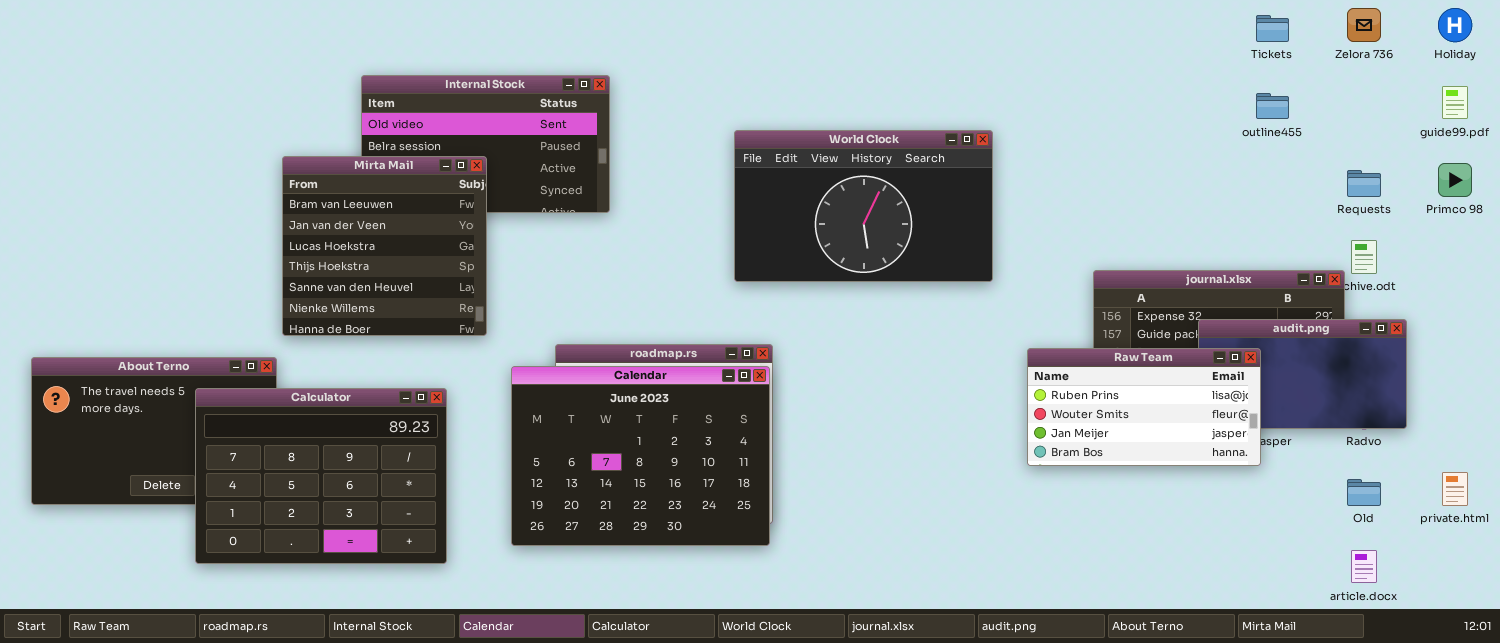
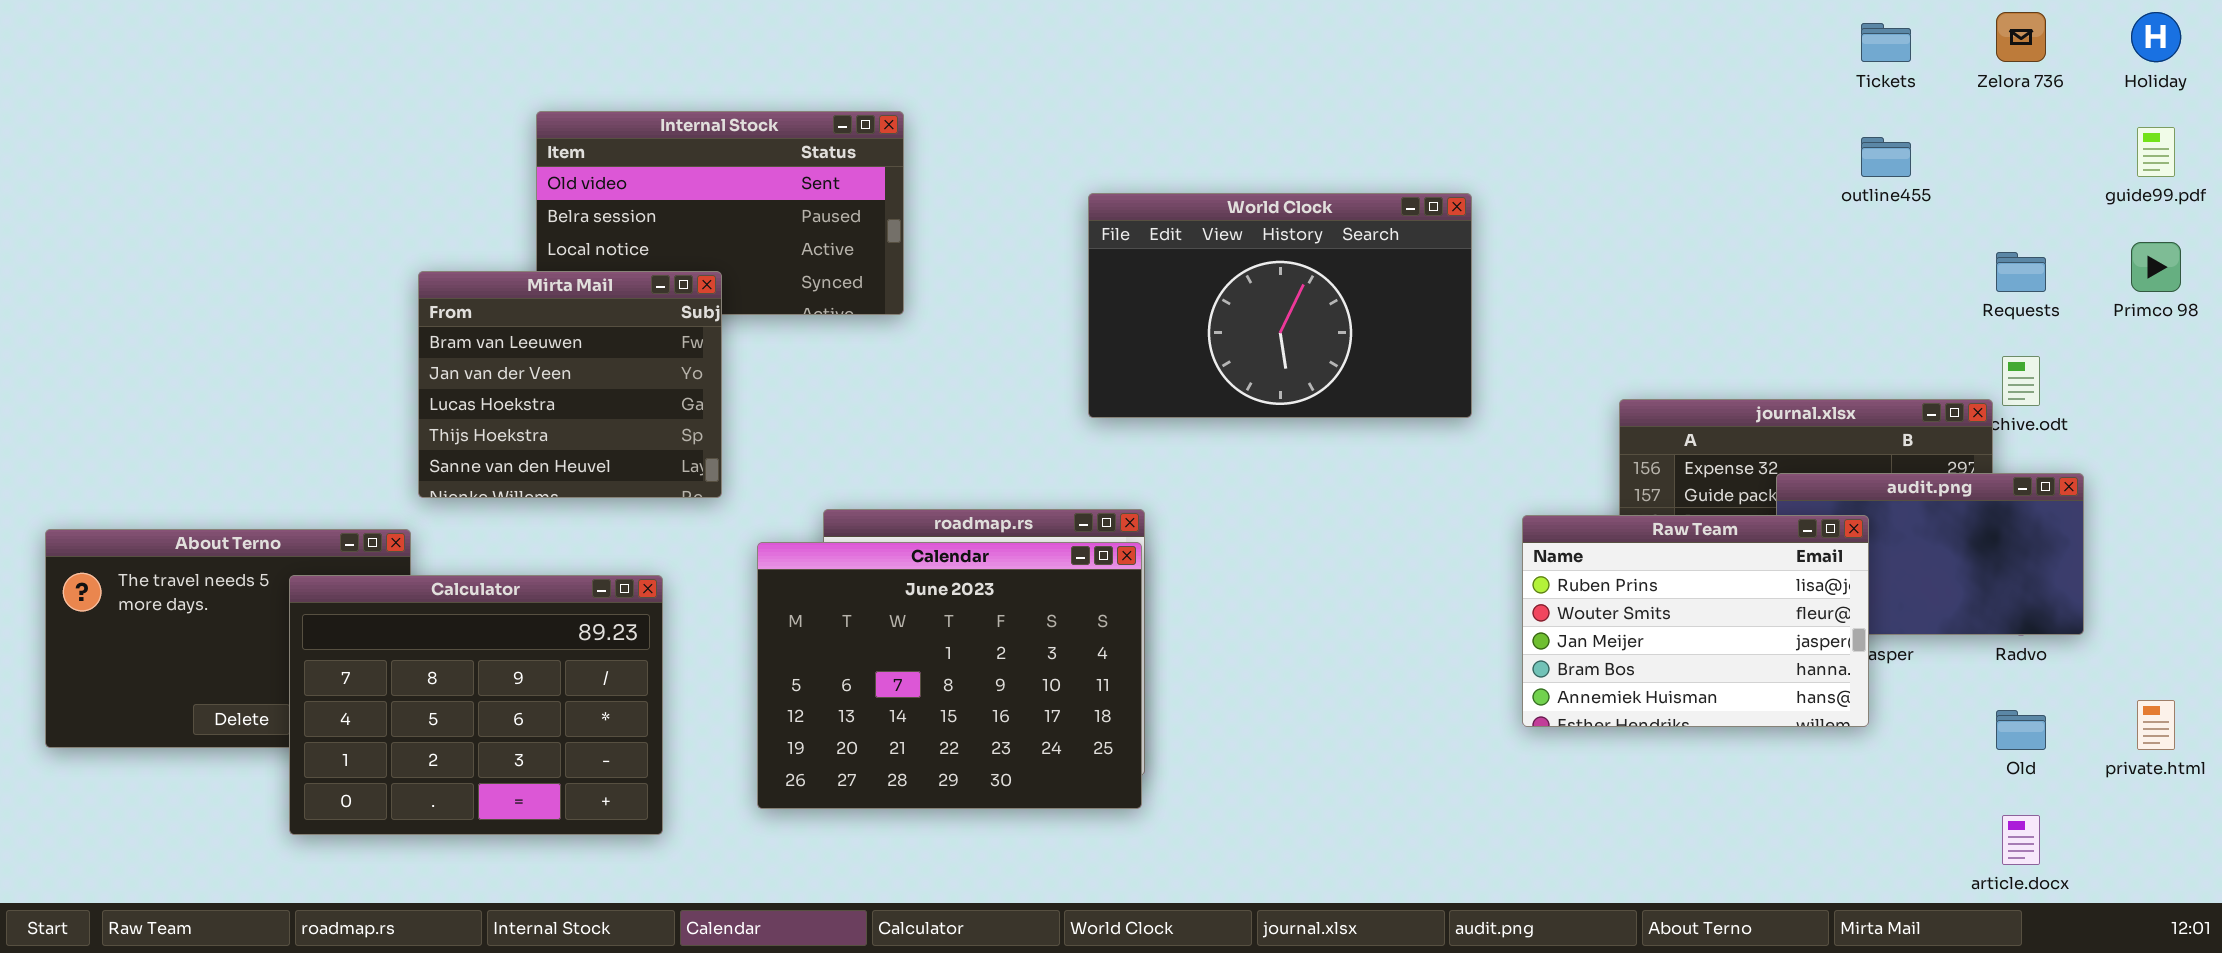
Mirta Mail: [282,156,487,336] -> [418,271,722,498], resized
Raw Team: [1027,348,1261,466] -> [1522,515,1869,727], resized

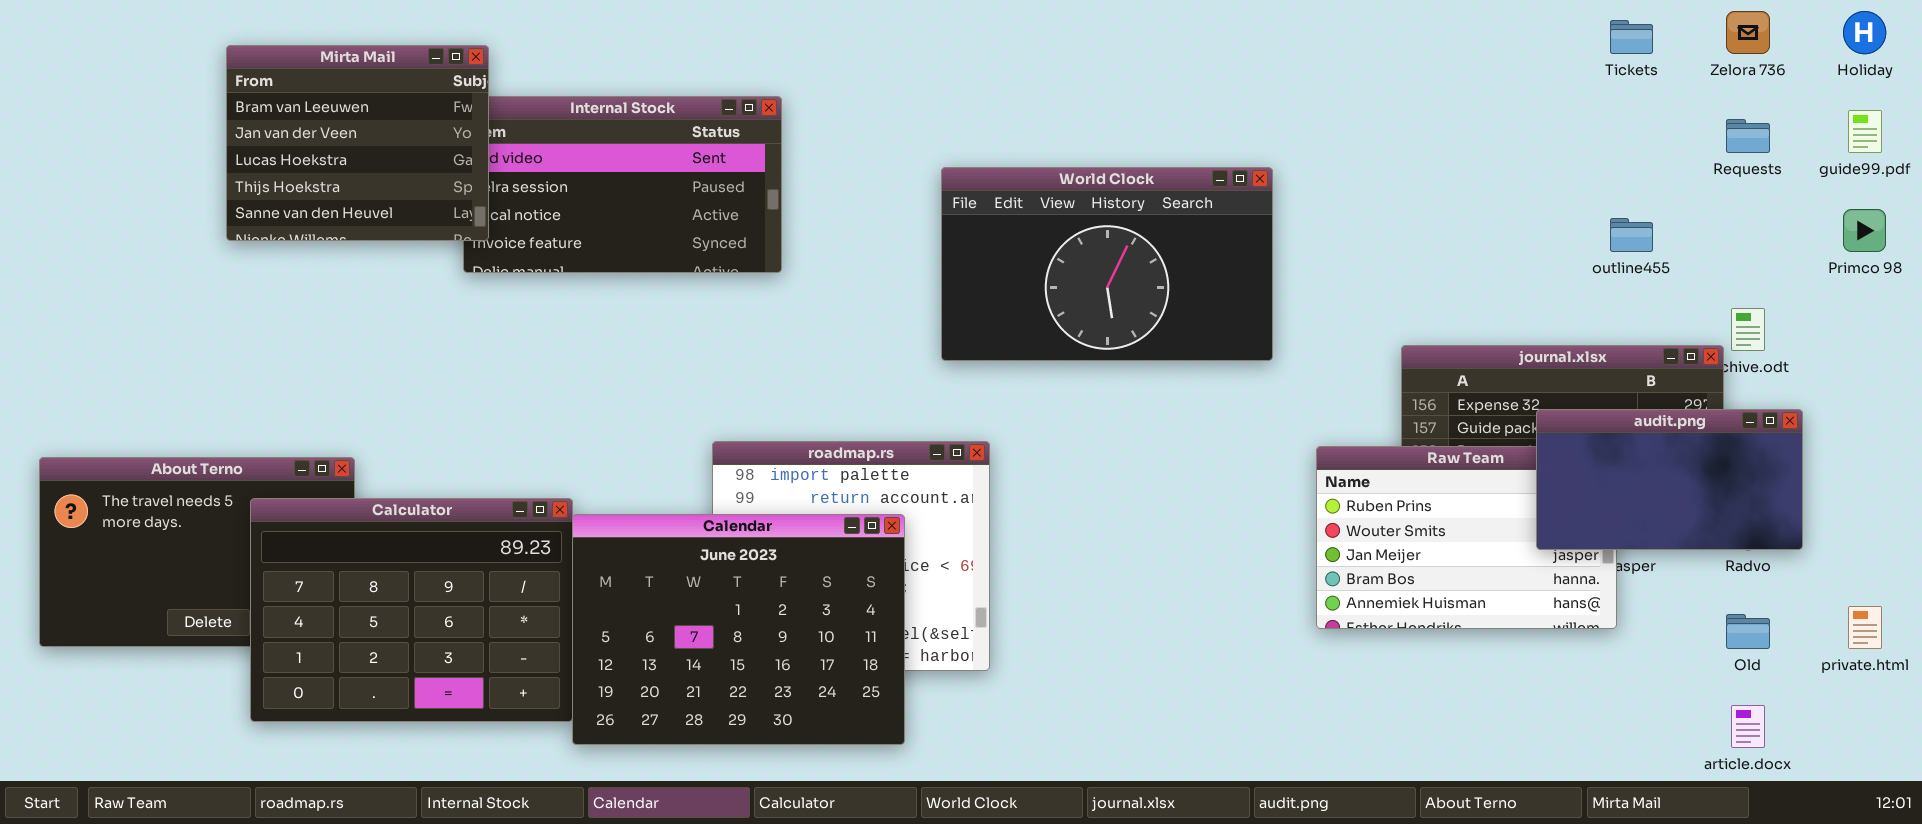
outline455: [1861,137,1911,177] -> [1610,218,1653,252], moved
Requests: [1996,252,2046,292] -> [1726,119,1770,153], moved
Mirta Mail: [418,271,722,498] -> [226,45,489,241], moved
audit.png: [1776,473,2084,635] -> [1536,409,1803,550], raised
Calendar: [757,542,1142,809] -> [572,514,905,745], moved

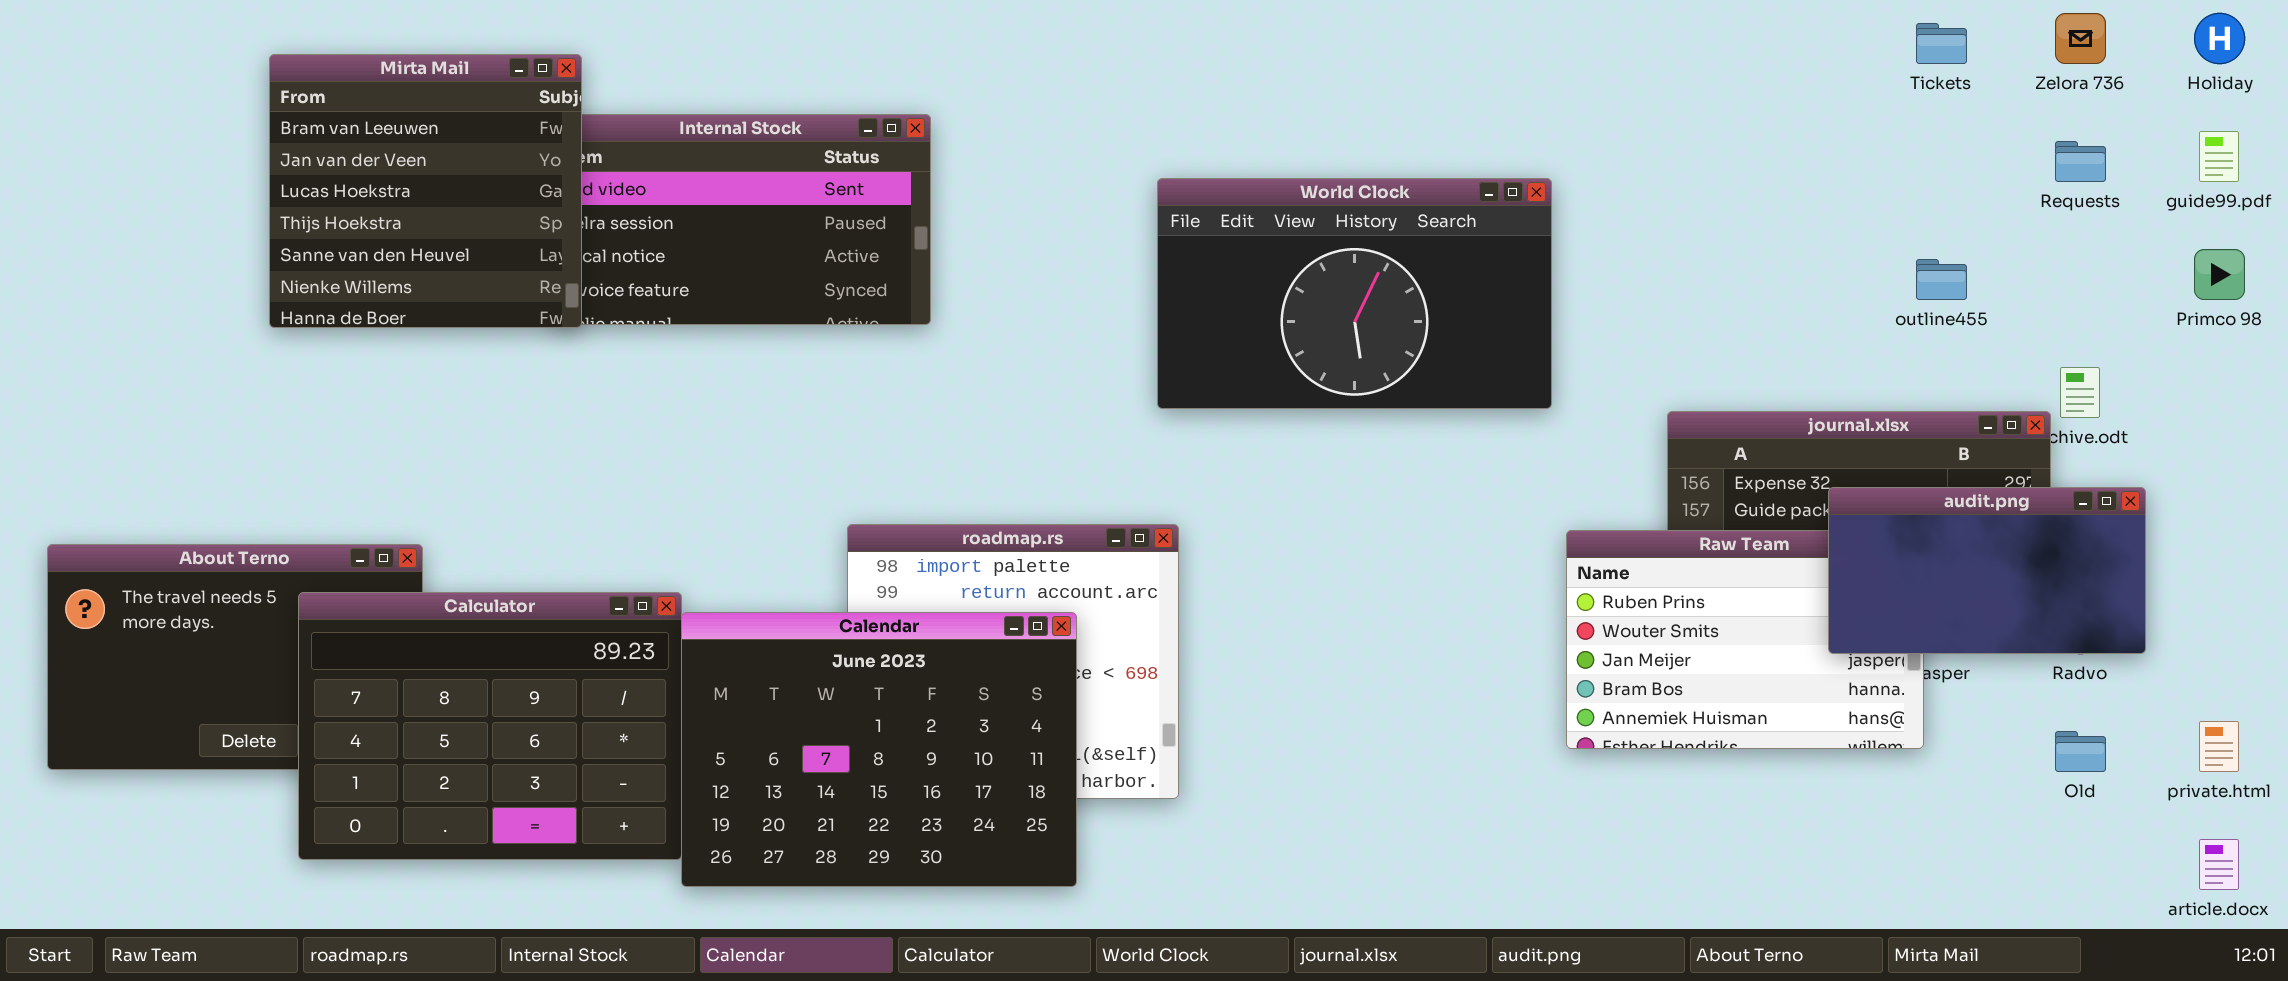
Mirta Mail: [226,45,489,241] -> [269,54,582,328], resized
World Clock: [941,167,1273,361] -> [1157,178,1552,409], moved
article.docx: [1731,705,1765,748] -> [2199,839,2239,890], moved

